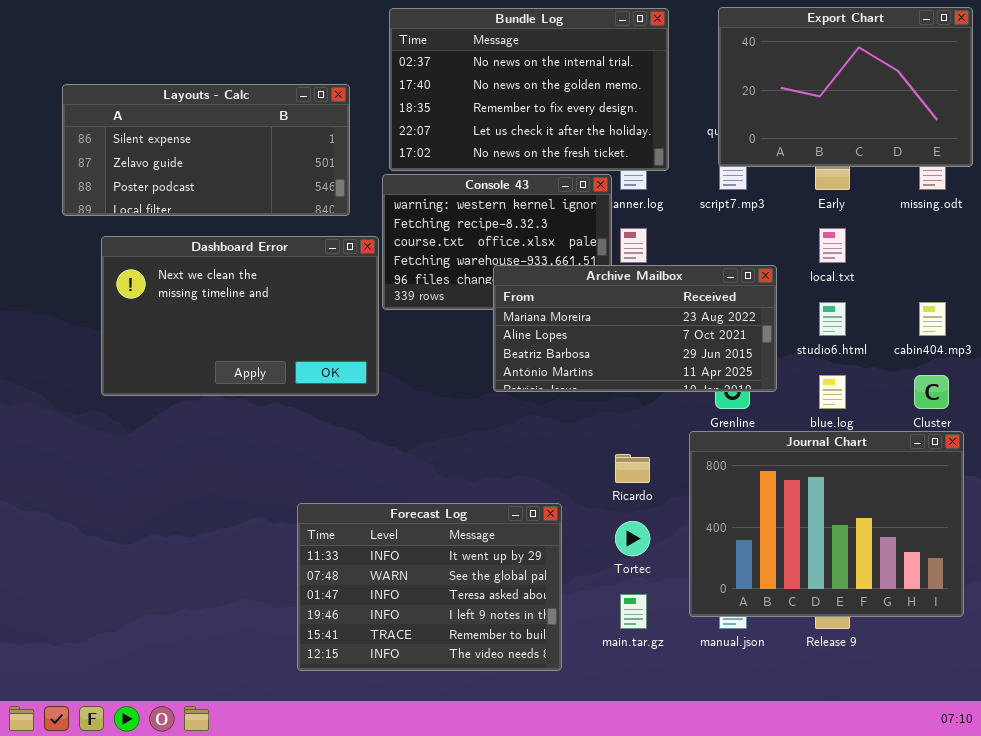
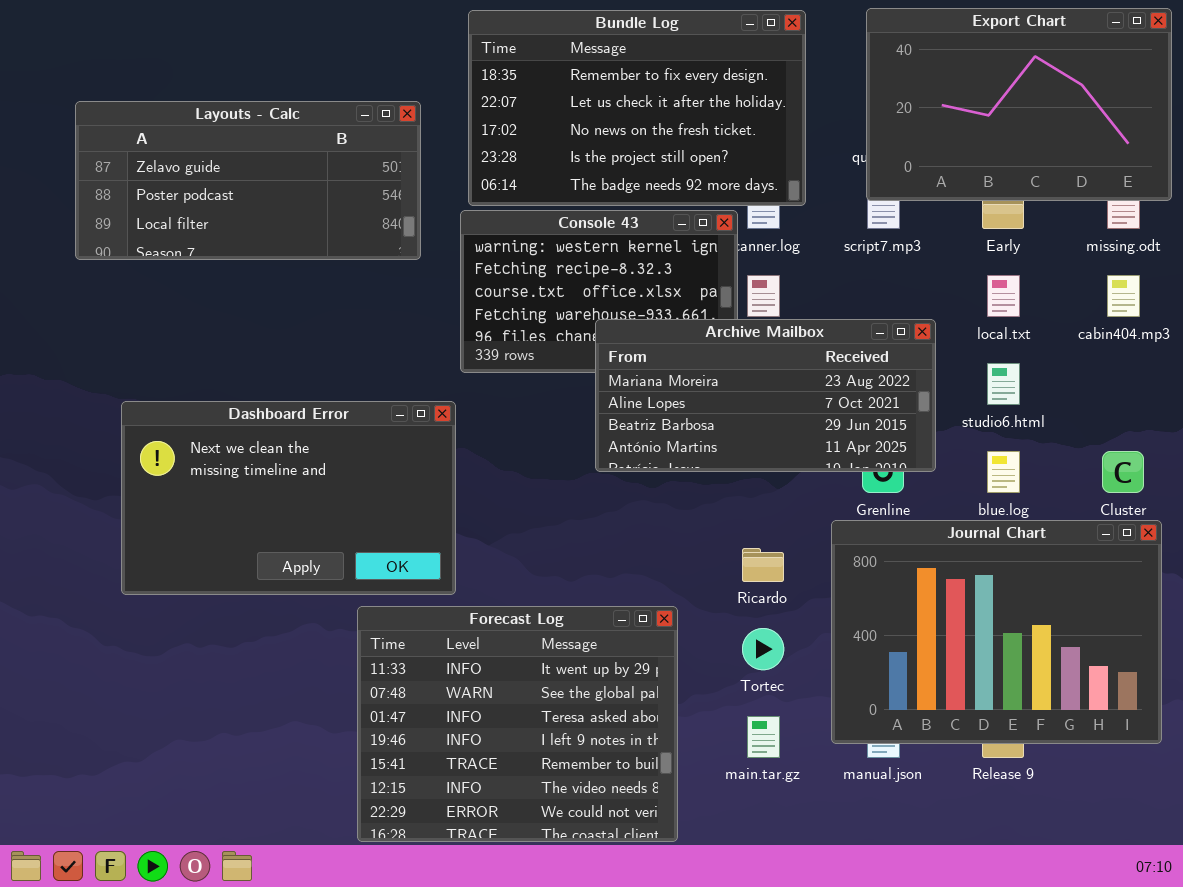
Bundle Log: [389,8,669,171] -> [468,10,806,206], scrolled down 2 rows
Layouts - Calc: [62,84,350,216] -> [75,101,421,260], scrolled down 1 row
Dashboard Error: [101,236,379,396] -> [121,401,456,595], moved
cabin404.mp3: [919,302,946,336] -> [1107,275,1140,317], moved
Forecast Log: [297,503,562,671] -> [357,606,678,842], resized

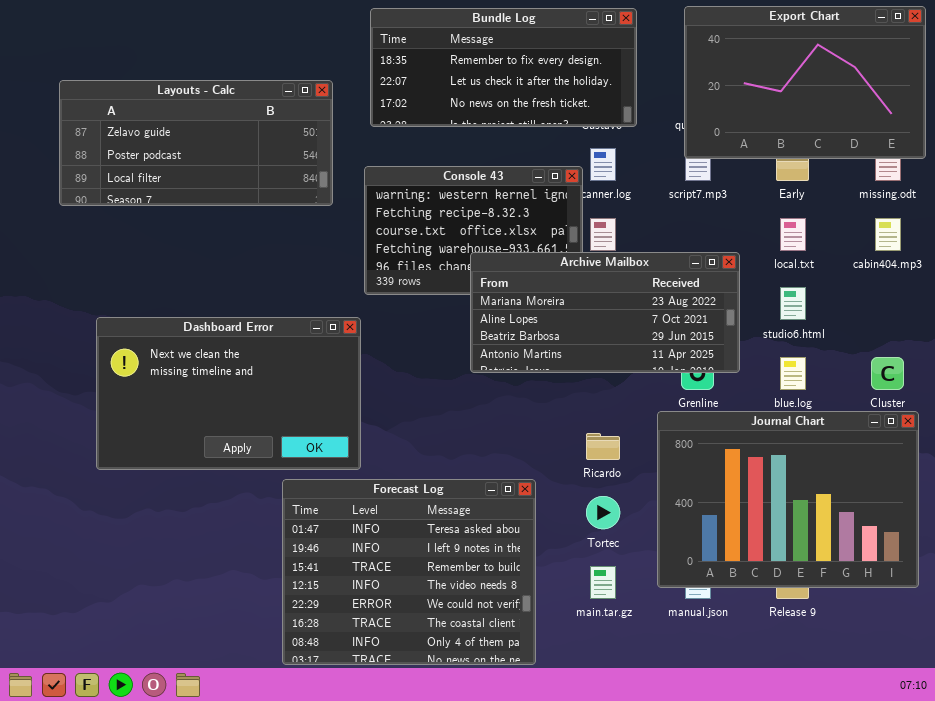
Bundle Log: [468,10,806,206] -> [370,8,637,127], resized
Forecast Log: [357,606,678,842] -> [282,479,536,665], scrolled down 2 rows

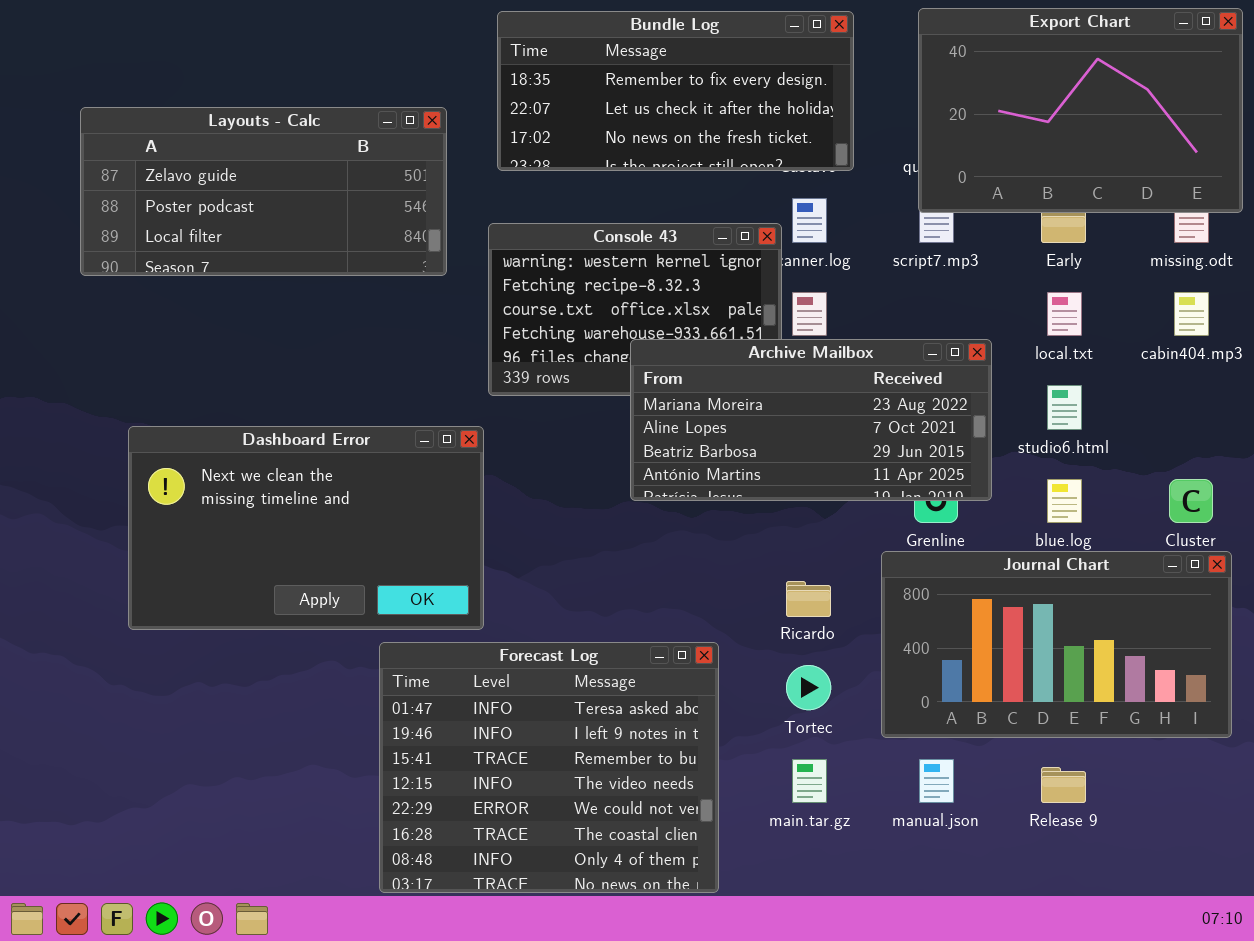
Journal Chart: [657,411,919,588] -> [881,551,1232,738], resized

